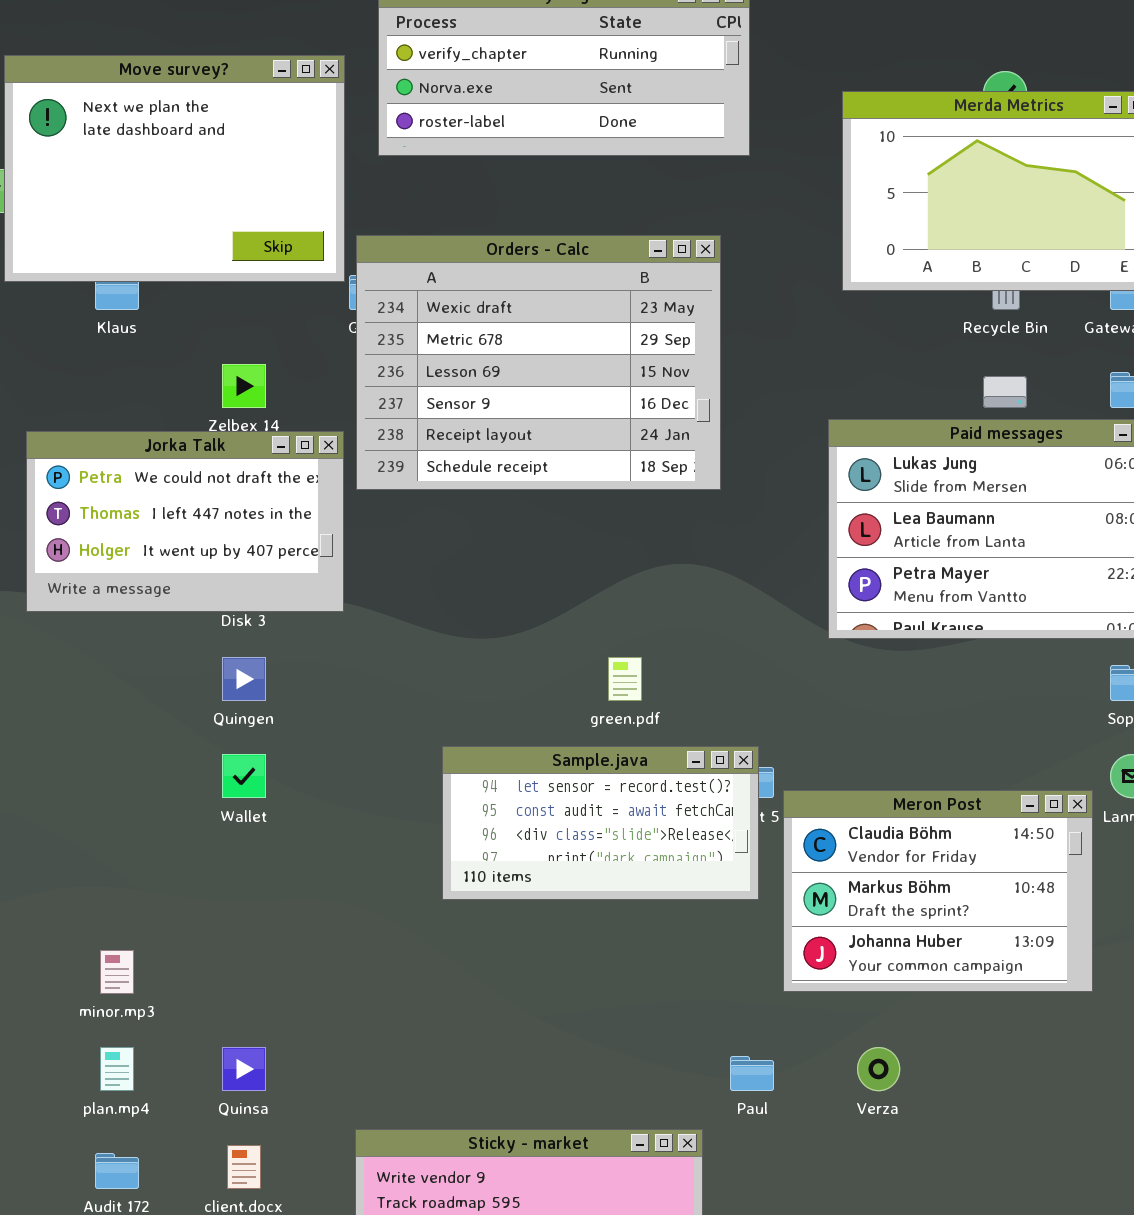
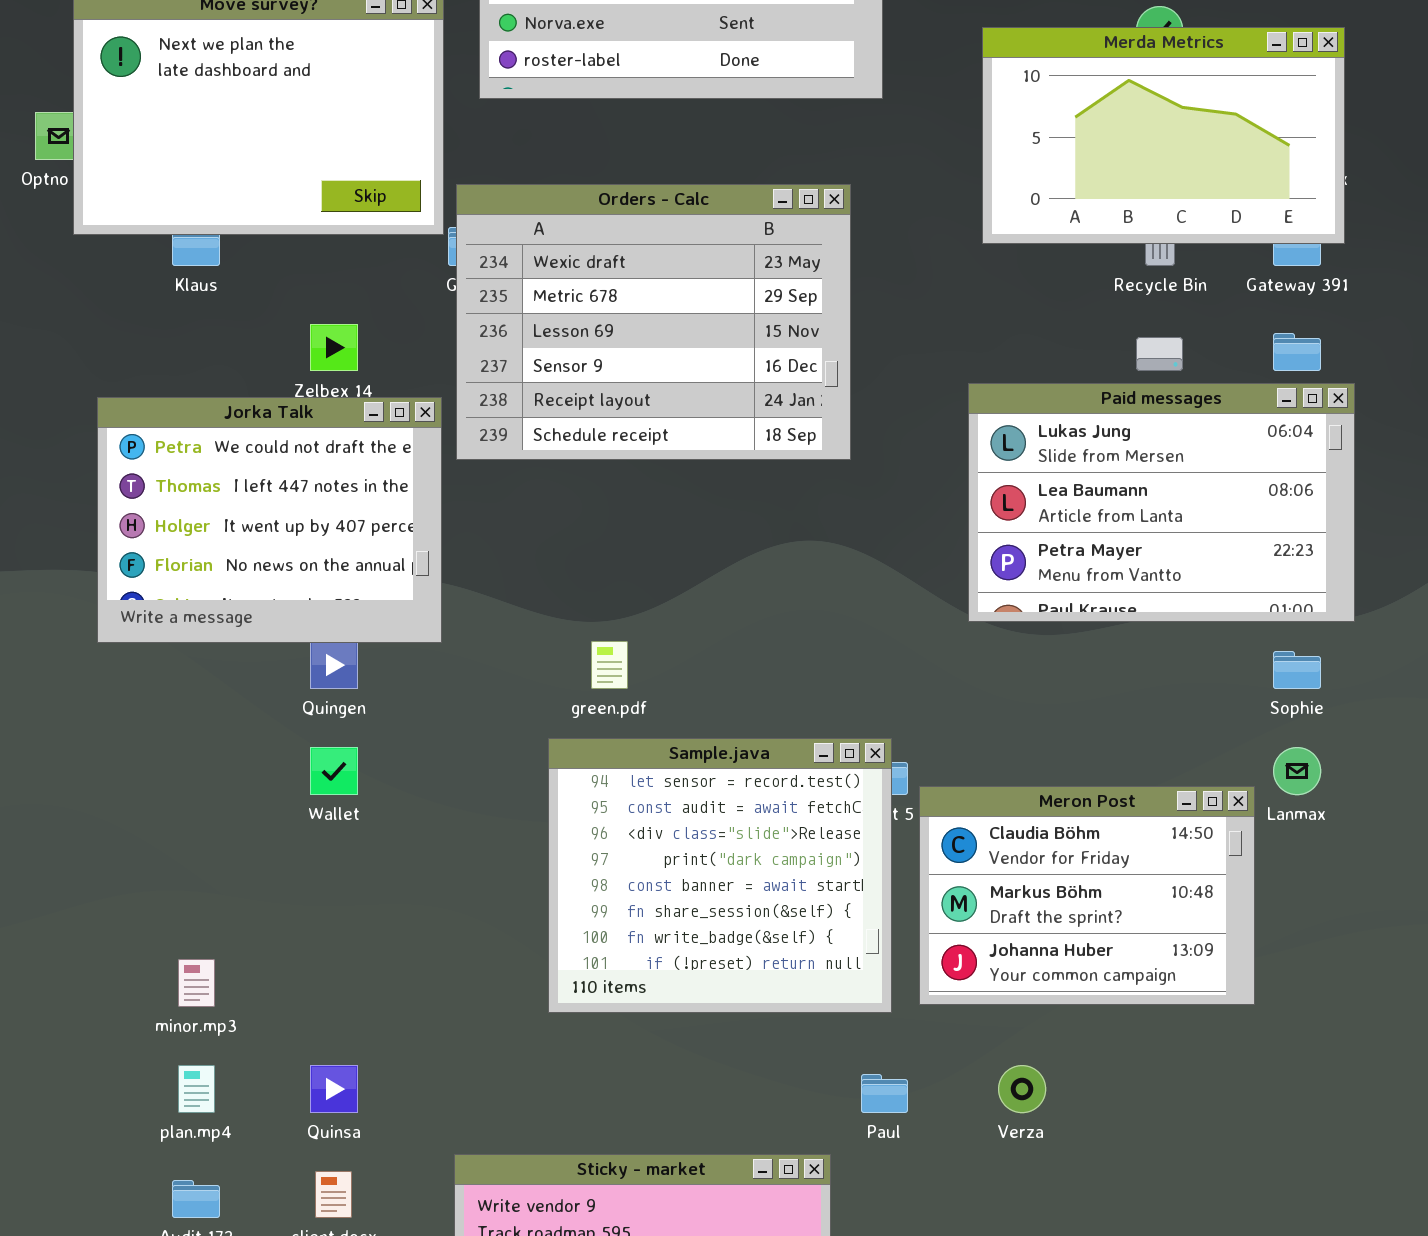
Jorka Talk: [26,431,344,612] -> [97,397,442,643], resized
green.pdf: [608,657,642,701] -> [591,641,628,689], moved
Sample.java: [442,746,759,900] -> [548,738,892,1013], resized

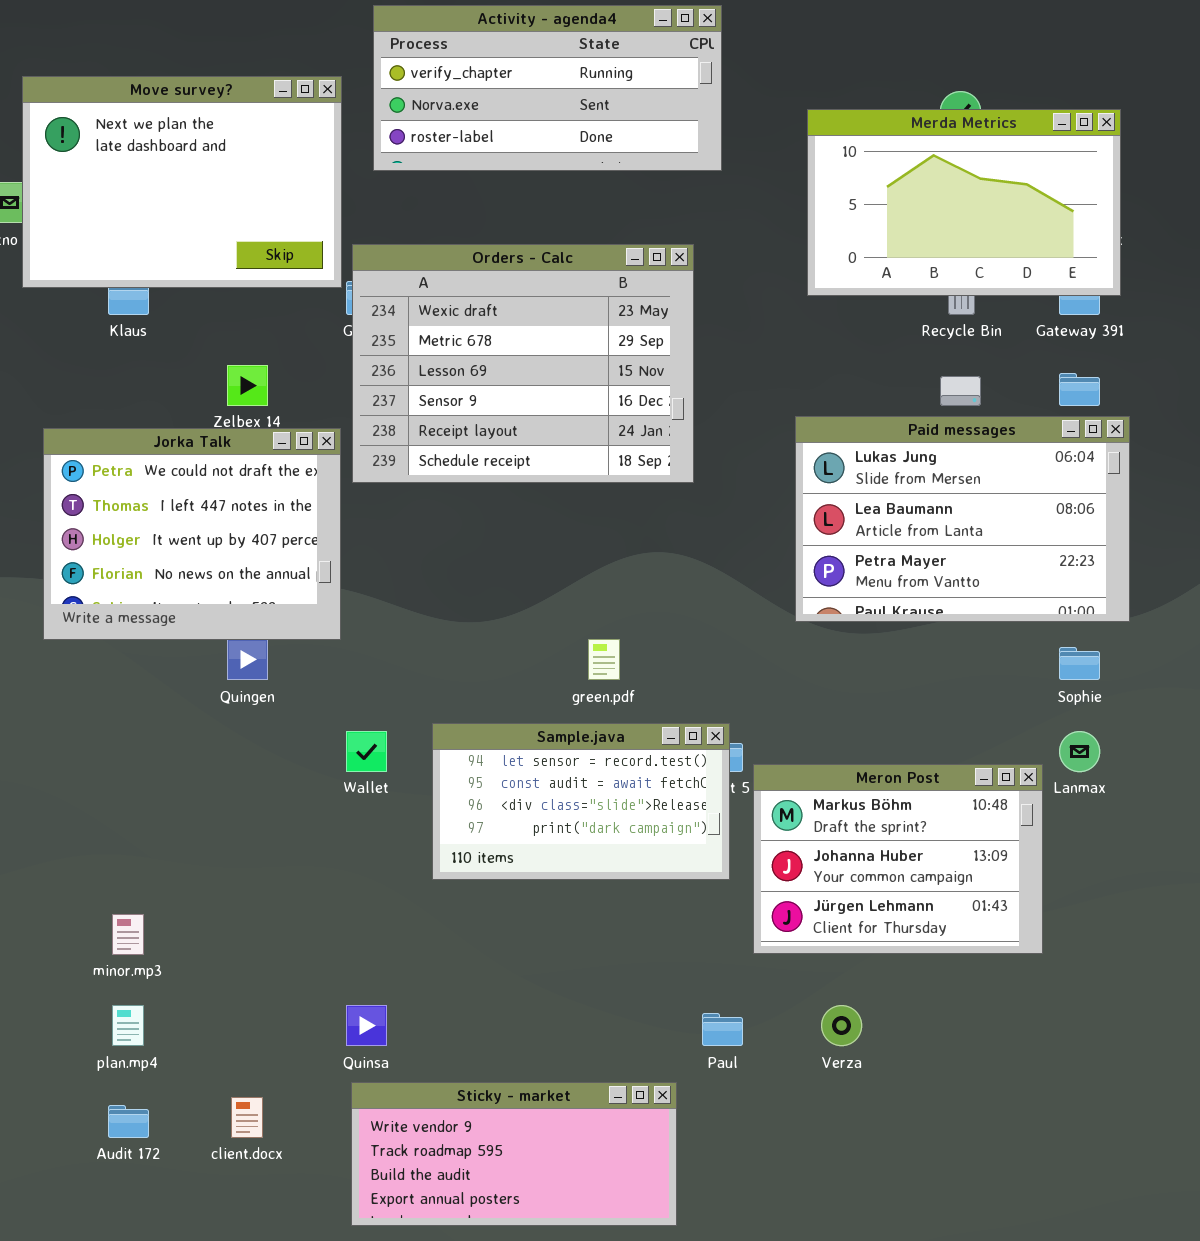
green.pdf: [591,641,628,689] -> [588,639,620,680], moved
Sample.java: [548,738,892,1013] -> [432,723,730,880], resized
Wallet: [310,747,358,795] -> [346,731,387,772], moved
Meron Post: [919,786,1255,1005] -> [753,764,1043,954], scrolled down 1 row
Quinsa: [310,1065,358,1113] -> [346,1005,387,1046], moved

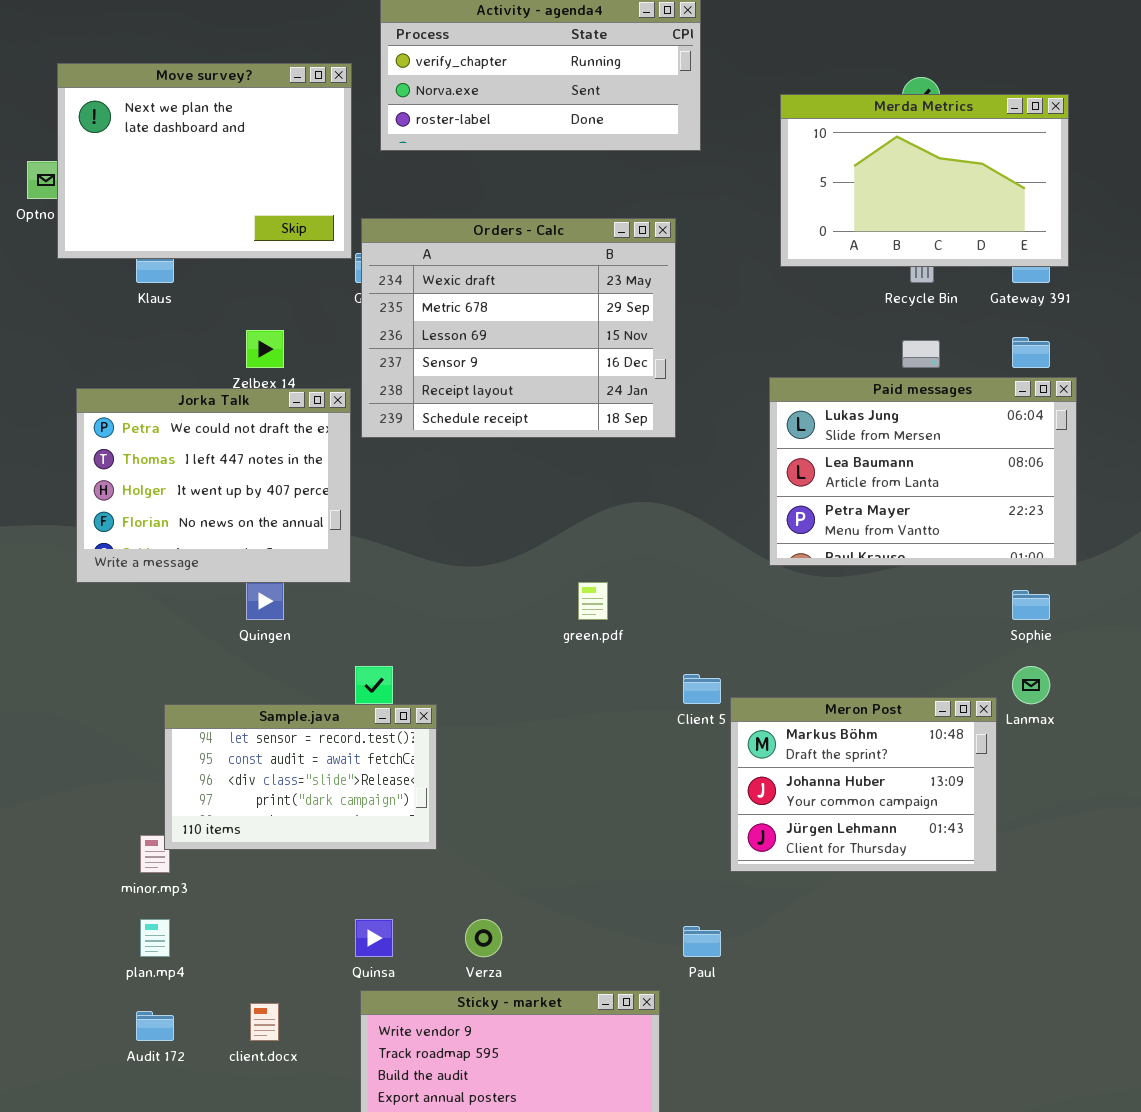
Sample.java: [432,723,730,880] -> [164,704,437,850], moved
Verza: [821,1005,862,1046] -> [465,919,502,957], moved

